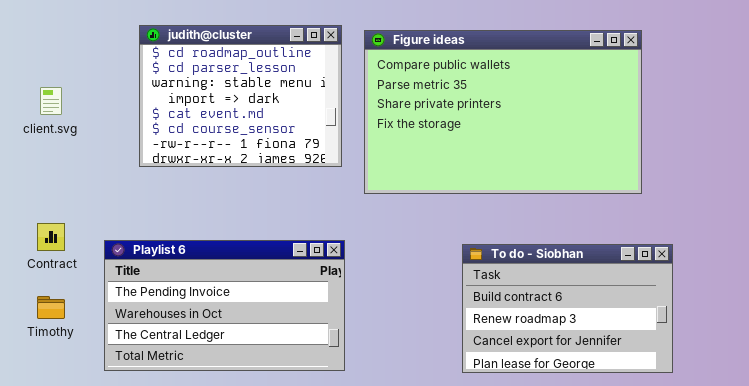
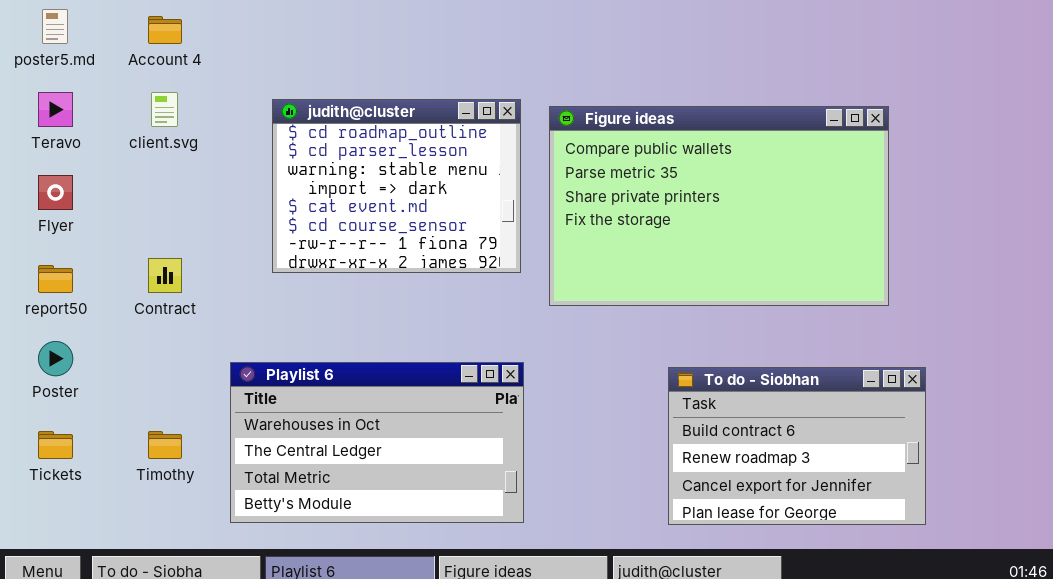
client.svg: [40,87,62,115] -> [151,92,178,127], moved
Contract: [37,223,65,251] -> [148,258,182,293], moved
Playlist 6: [104,240,345,371] -> [230,362,524,523], scrolled down 1 row

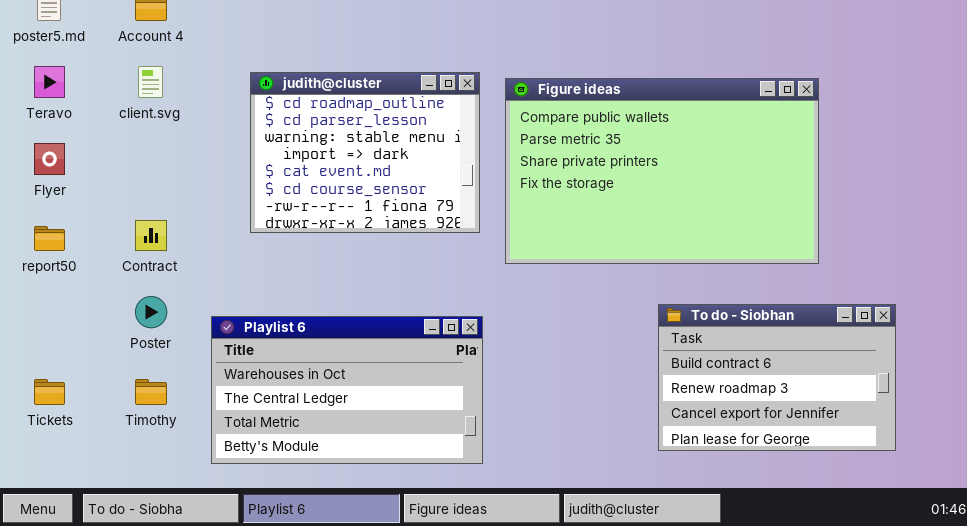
Poster: [38,341,73,376] -> [135,296,167,328], moved
To do - Siobhan: [668,367,926,525] -> [658,304,896,451], moved

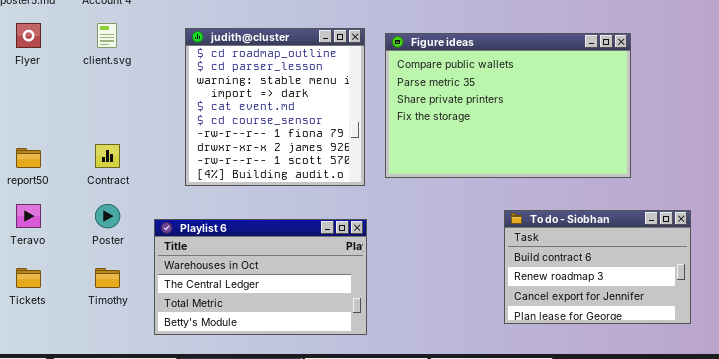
Teravo: [34,66,65,98] -> [16,204,41,228], moved
judith@cluster: [250,72,480,233] -> [185,28,365,186], resized
Flyer: [34,143,65,175] -> [16,23,41,48], moved

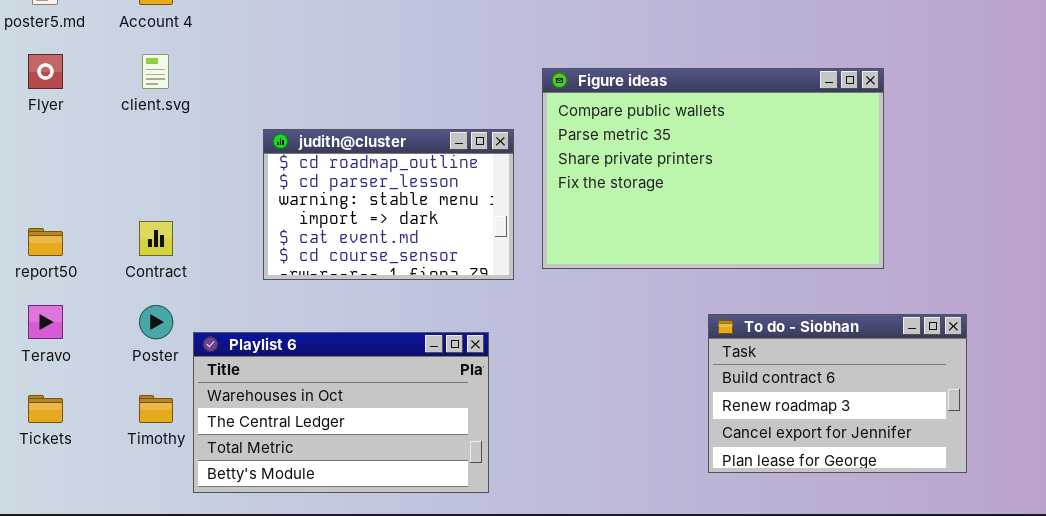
judith@cluster: [185,28,365,186] -> [263,129,514,280], resized
Playlist 6: [154,219,367,335] -> [193,332,489,493], moved

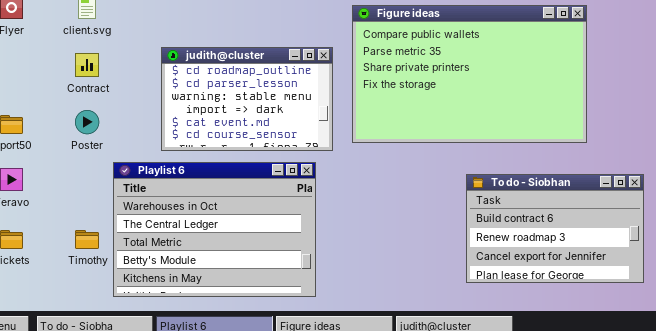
Contract: [139,221,173,256] -> [75,53,99,77], moved
Poster: [139,305,173,339] -> [75,110,99,134], moved
Playlist 6: [193,332,489,493] -> [113,162,316,297], resized

